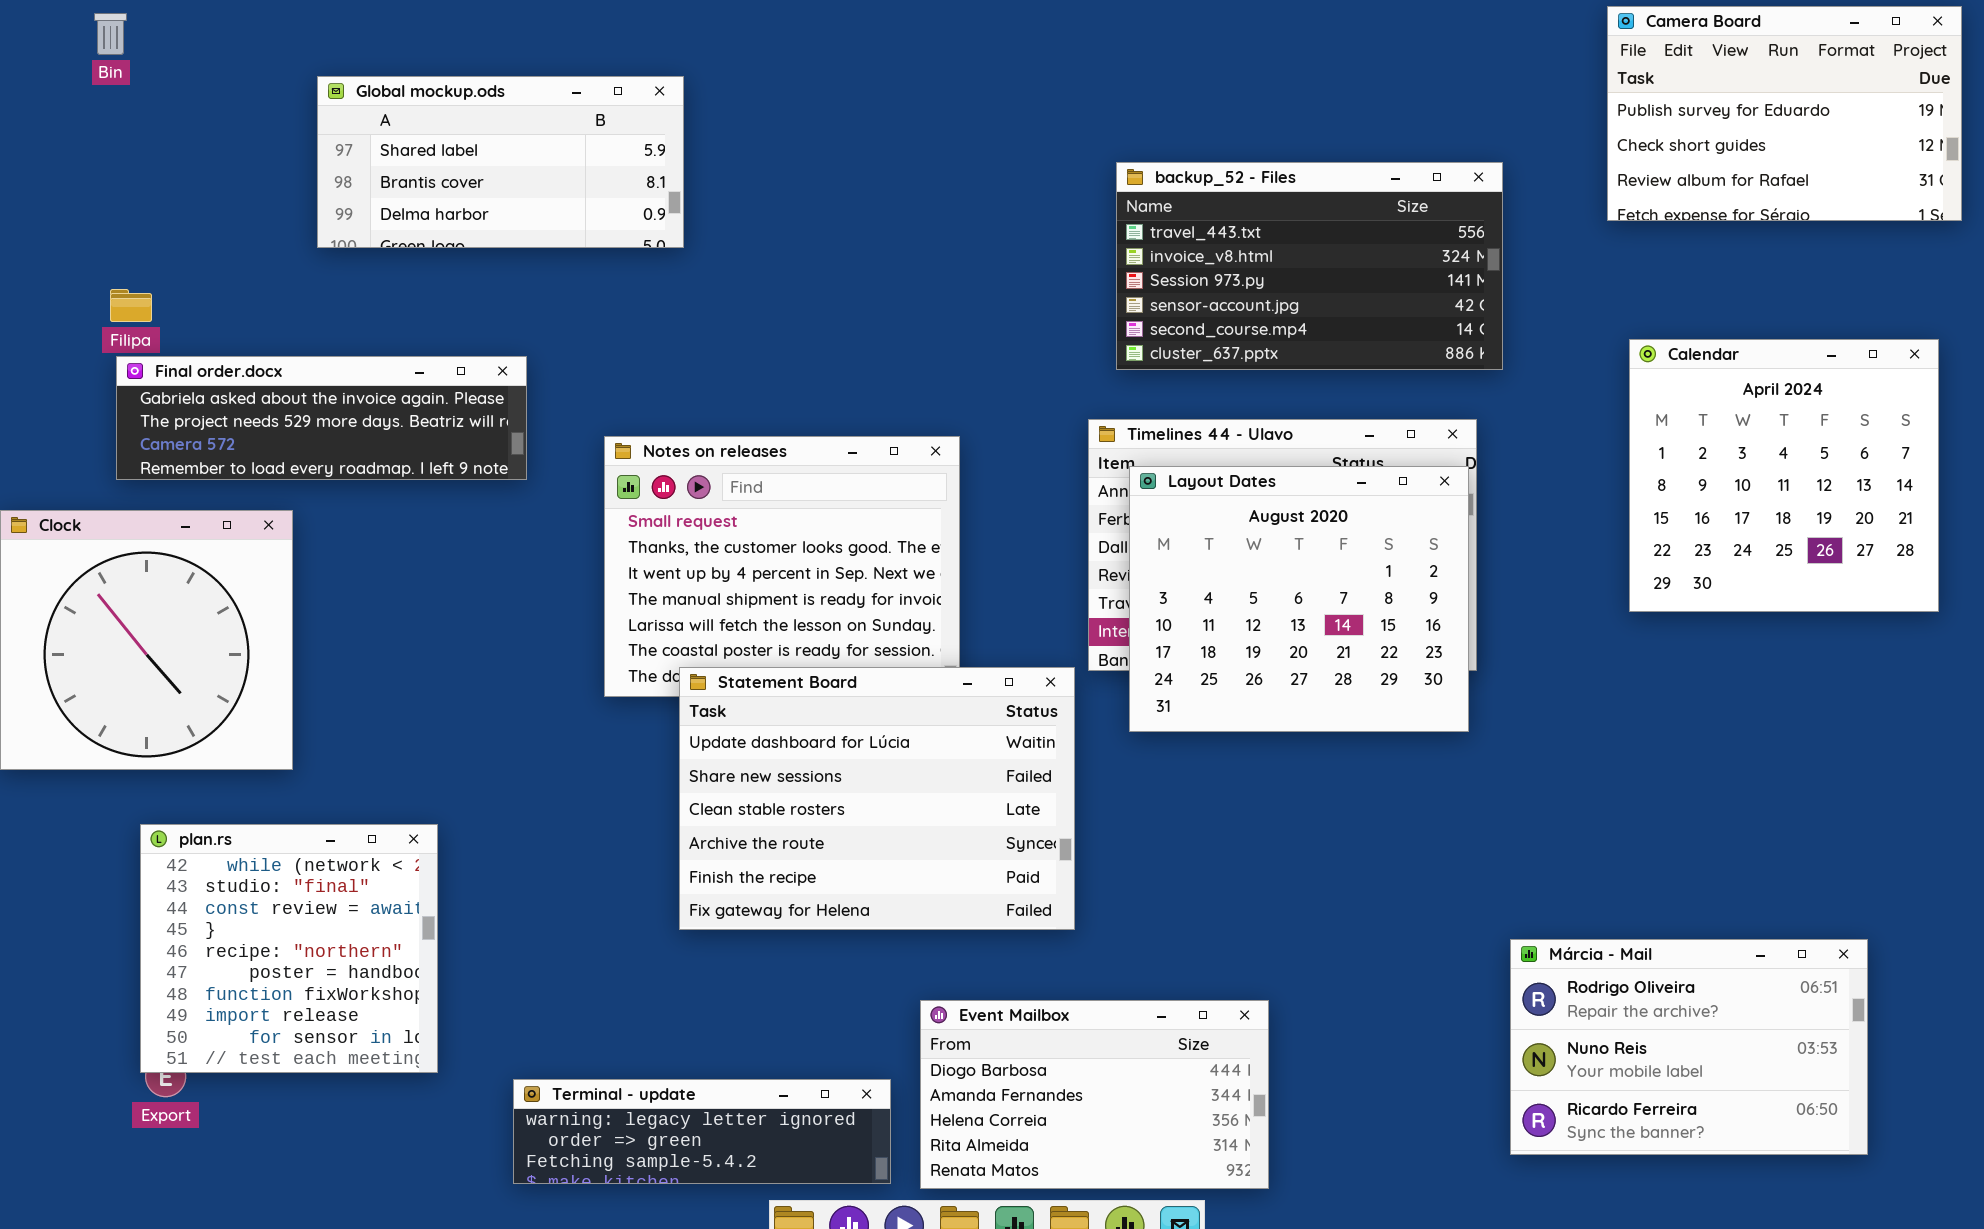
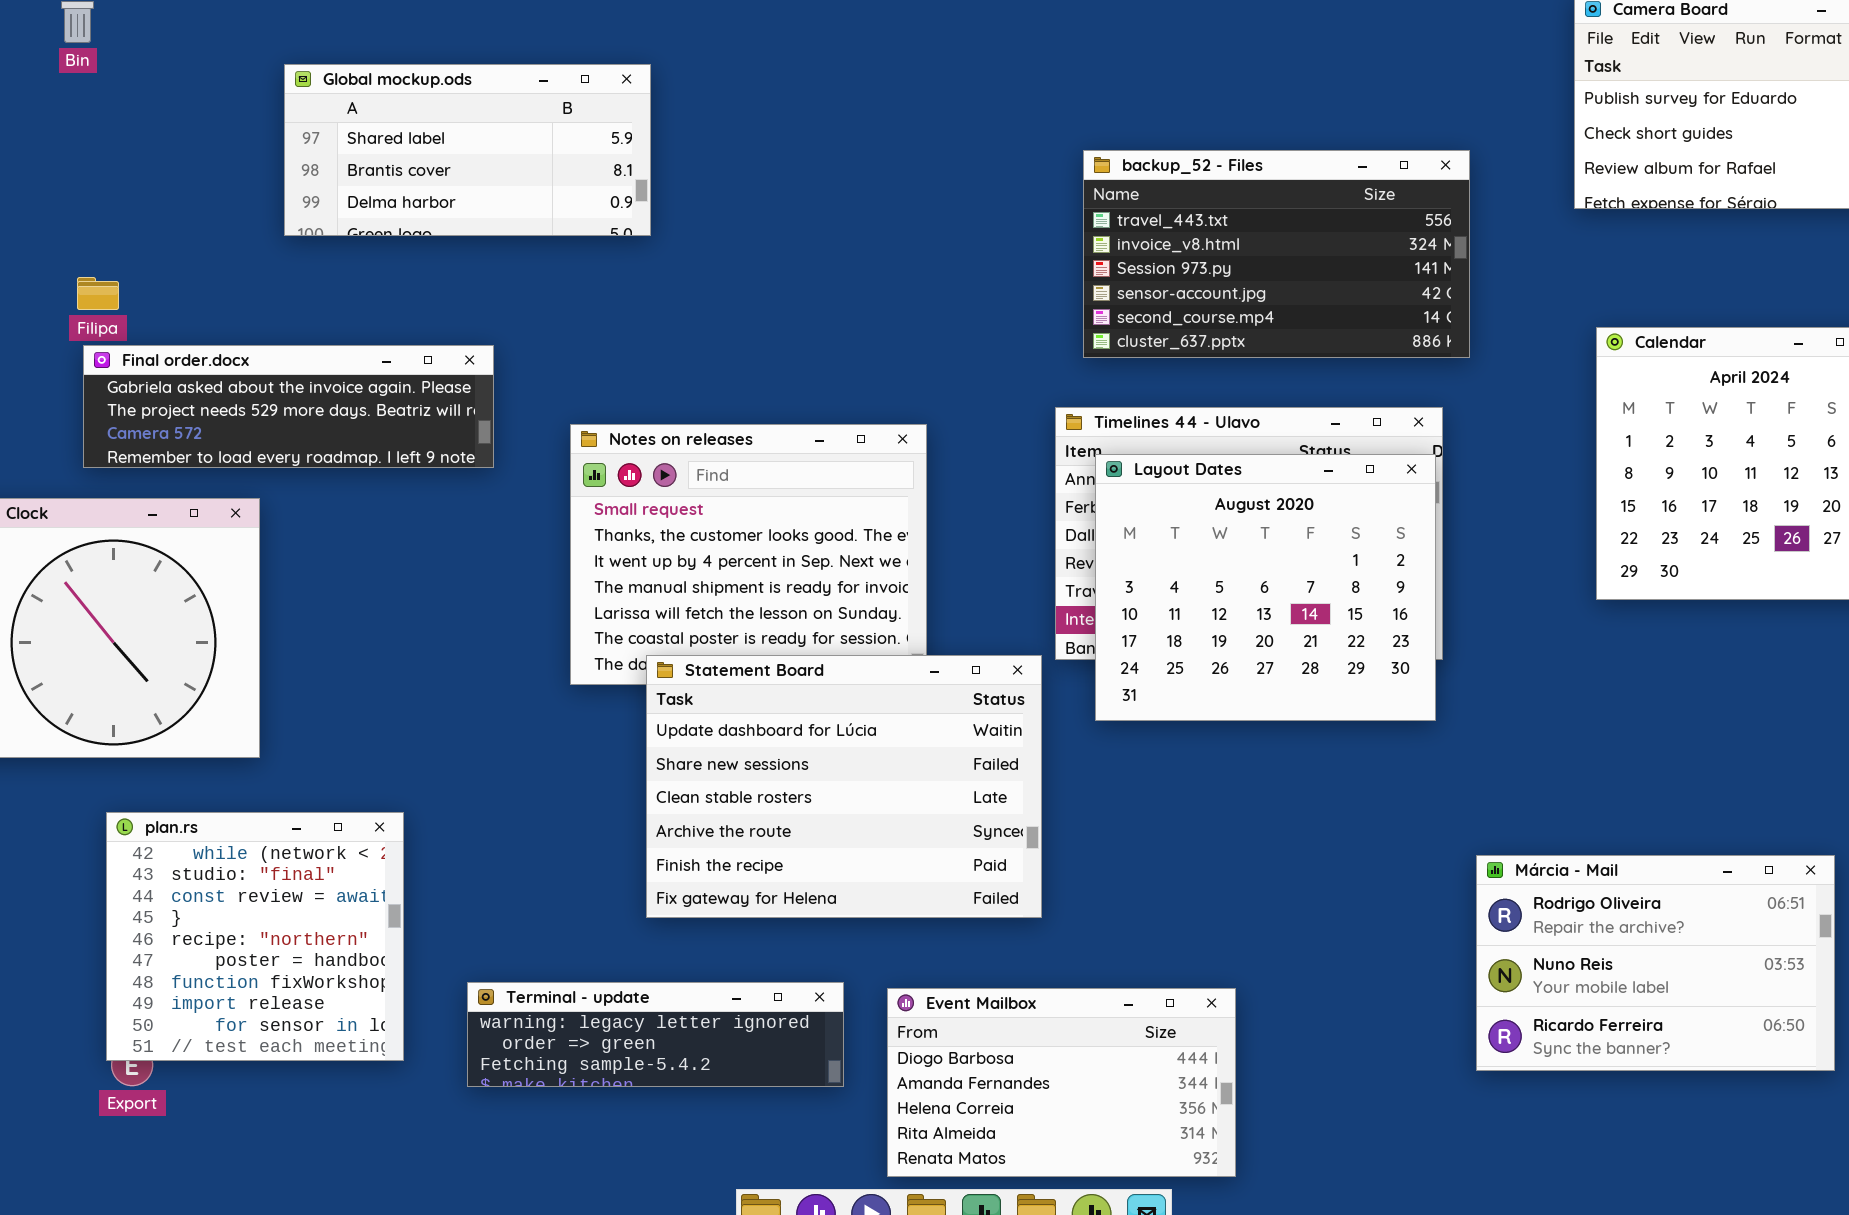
Márcia - Mail: [1510,939,1868,1155] -> [1476,855,1835,1071], moved
Terminal - update: [513,1079,891,1184] -> [467,982,844,1087], moved

